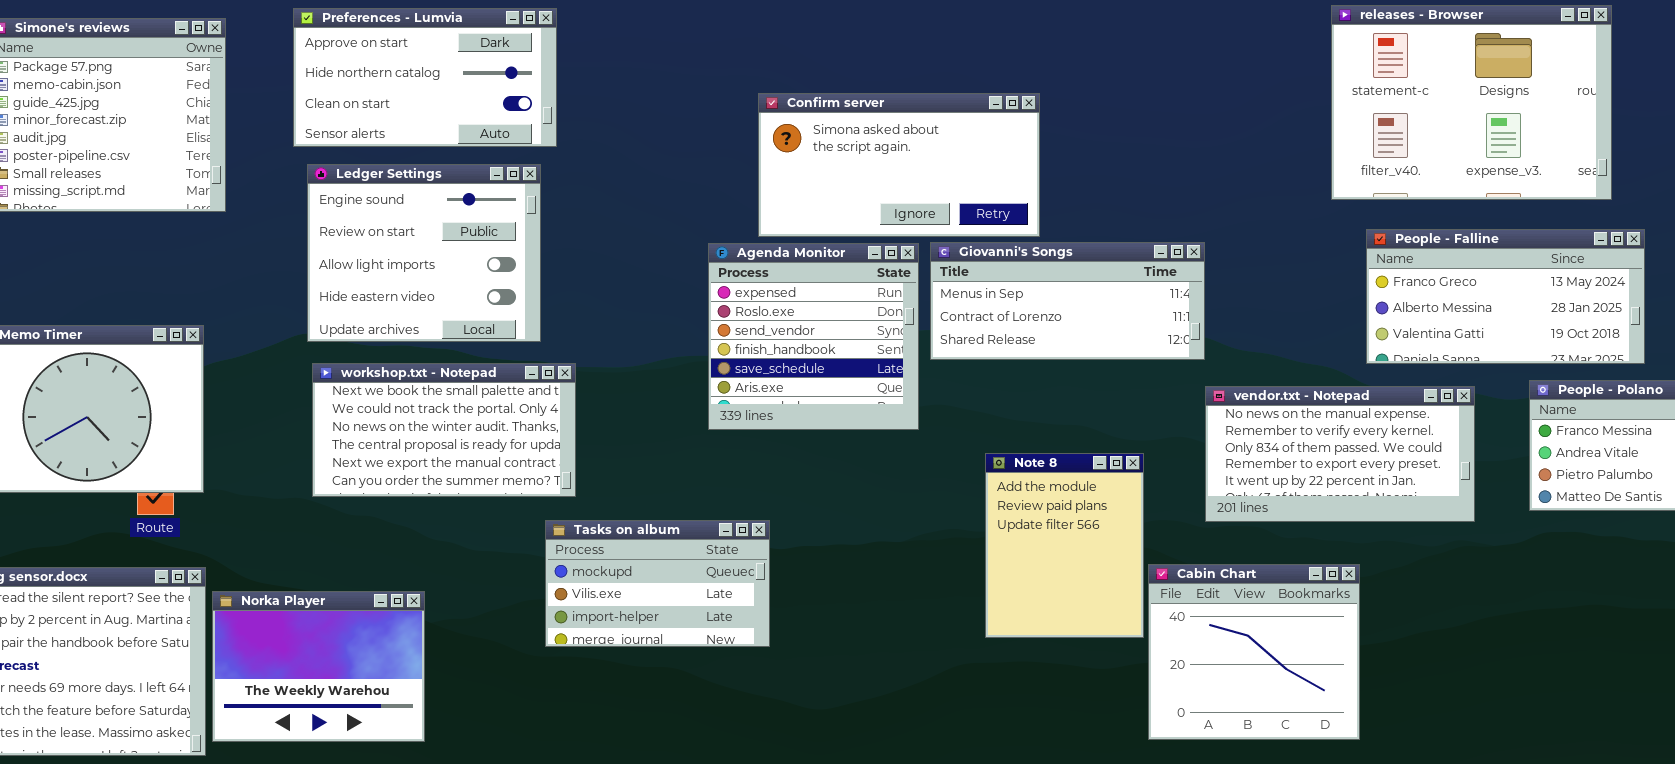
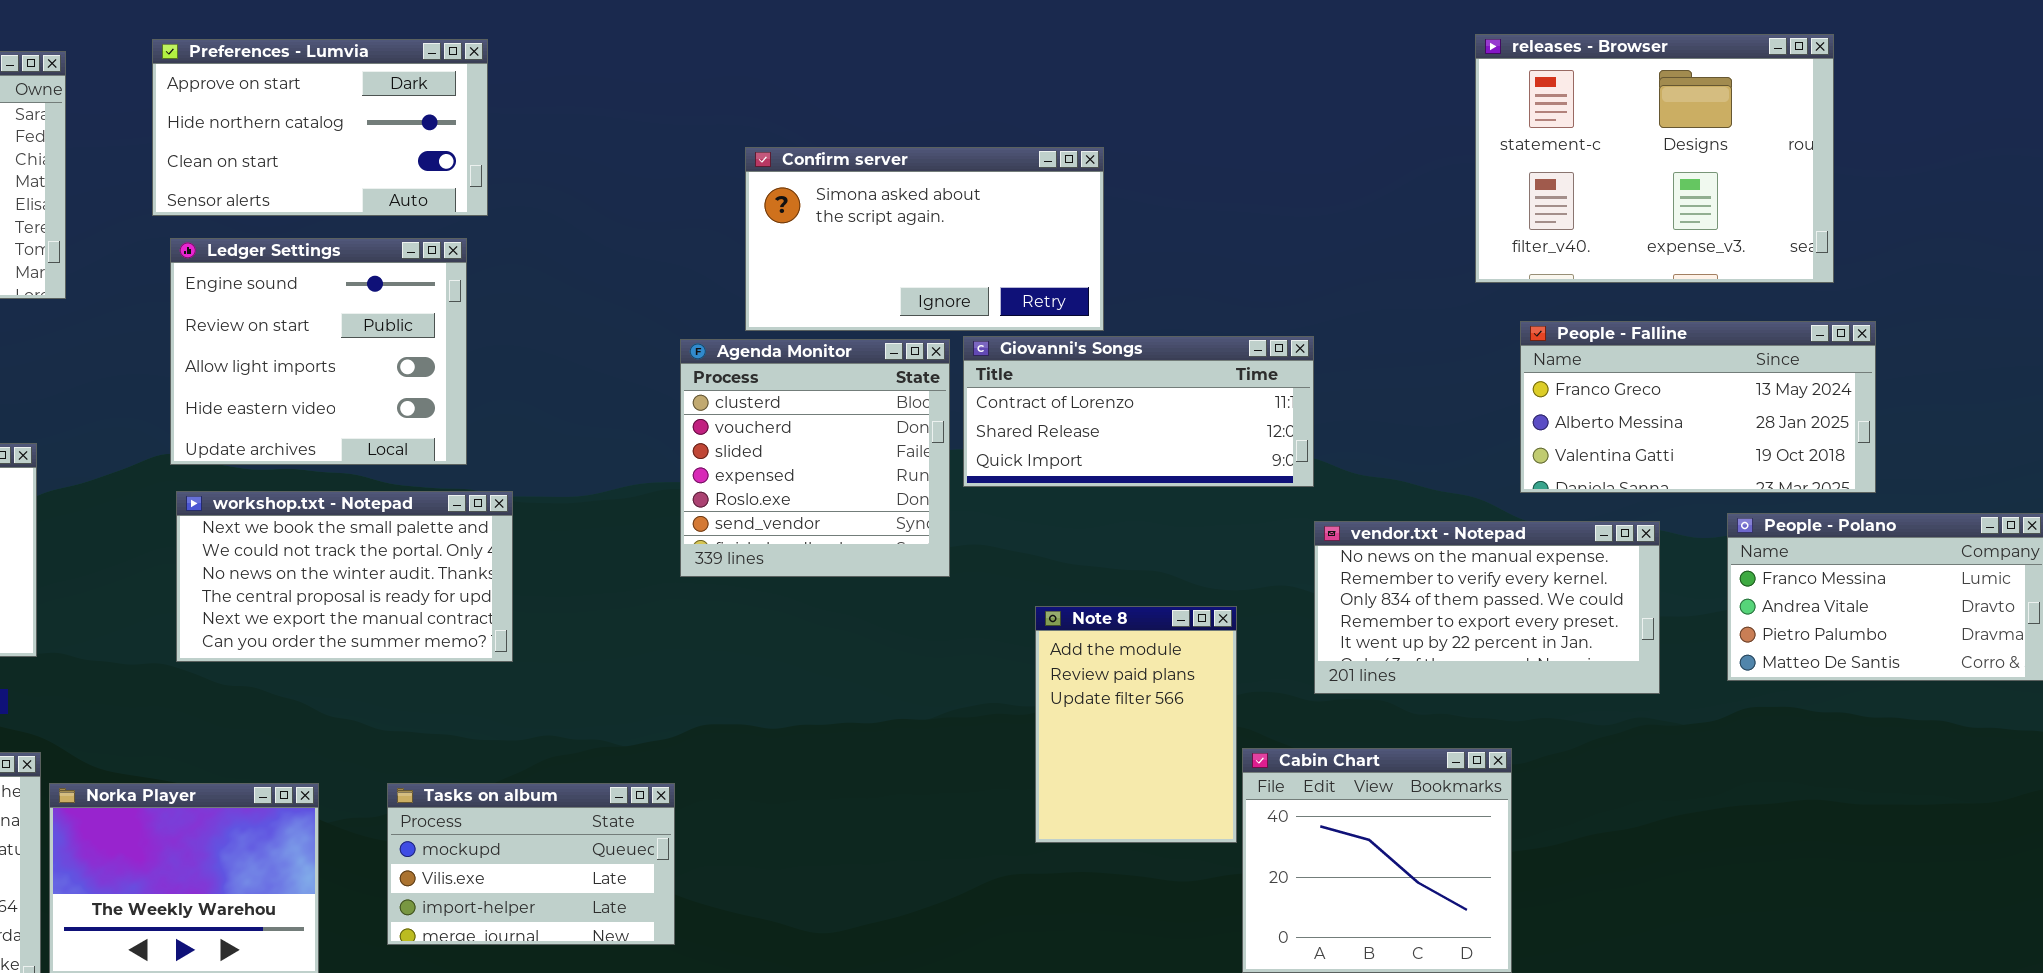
Giovanni's Songs: [930,242,1205,360] -> [963,336,1314,487], scrolled down 1 row
Agenda Monitor: [708,243,919,430] -> [680,339,950,577], scrolled up 3 rows
Tasks on album: [545,520,770,647] -> [387,783,675,945], moved

